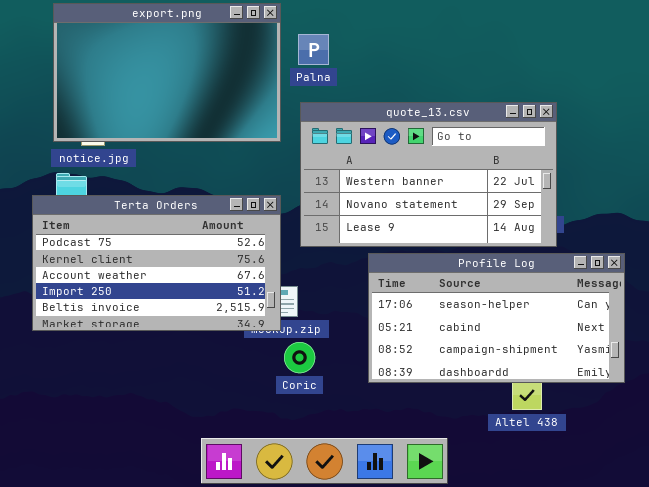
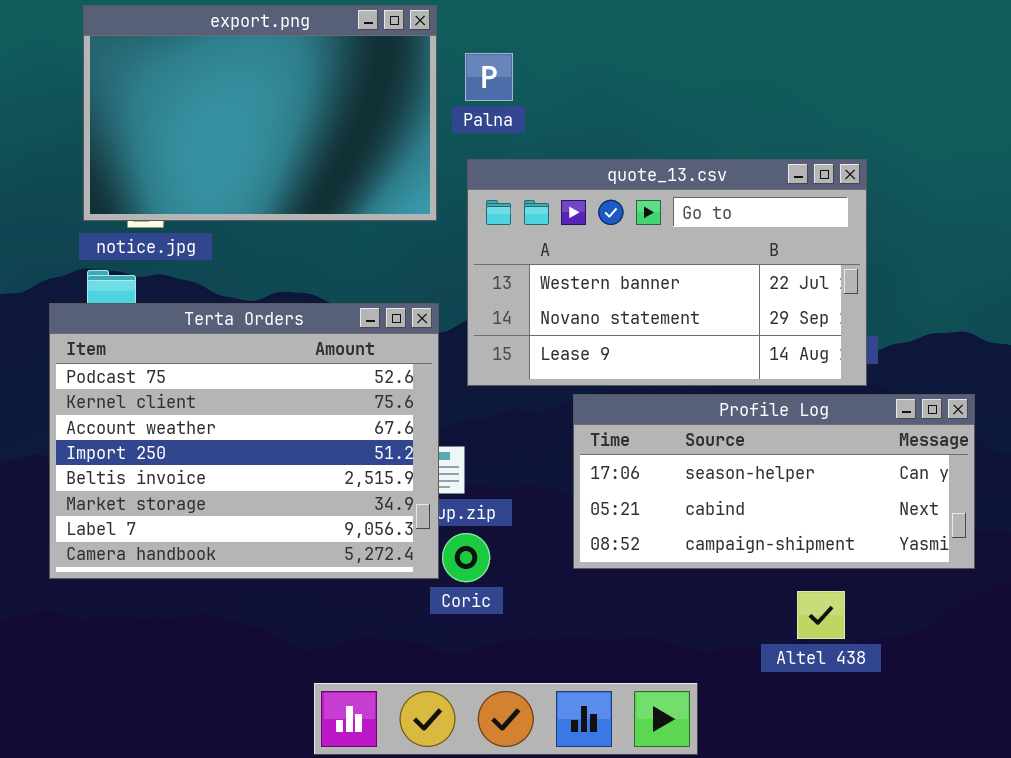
Terta Orders: [32,195,281,331] -> [49,303,439,579], resized
Profile Log: [368,253,625,383] -> [573,394,975,569], resized

